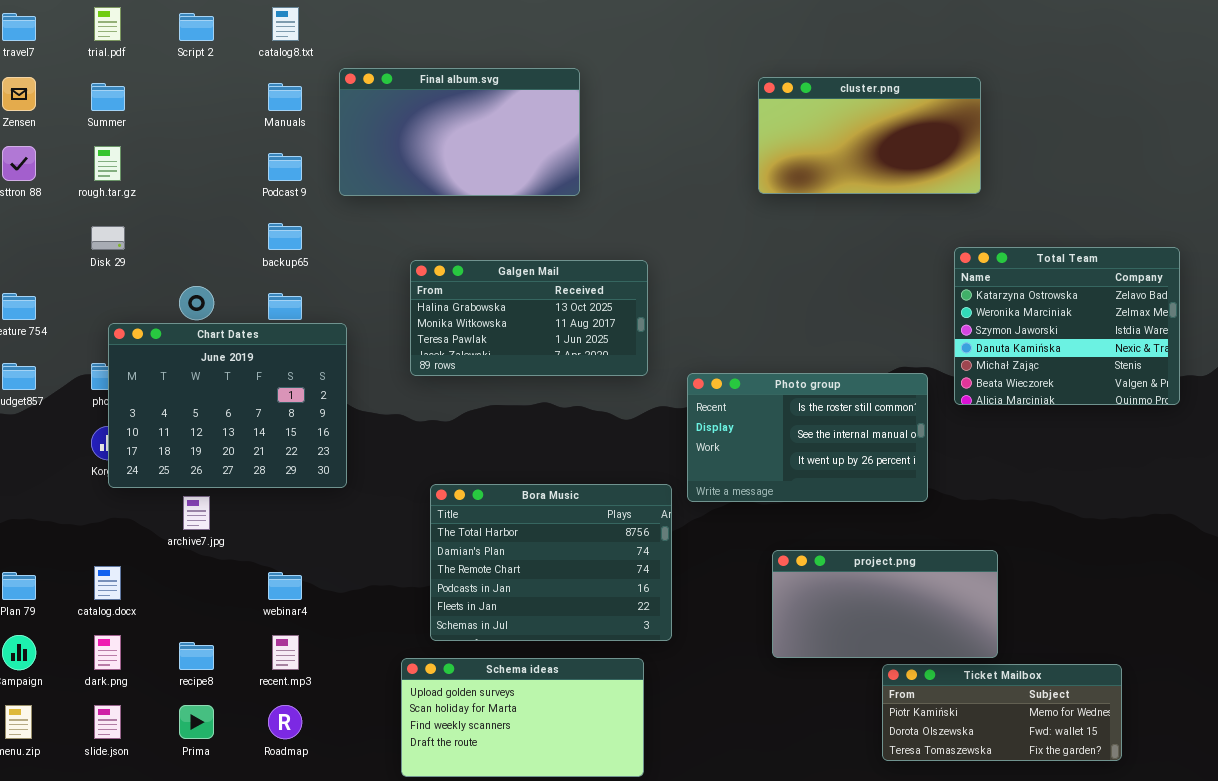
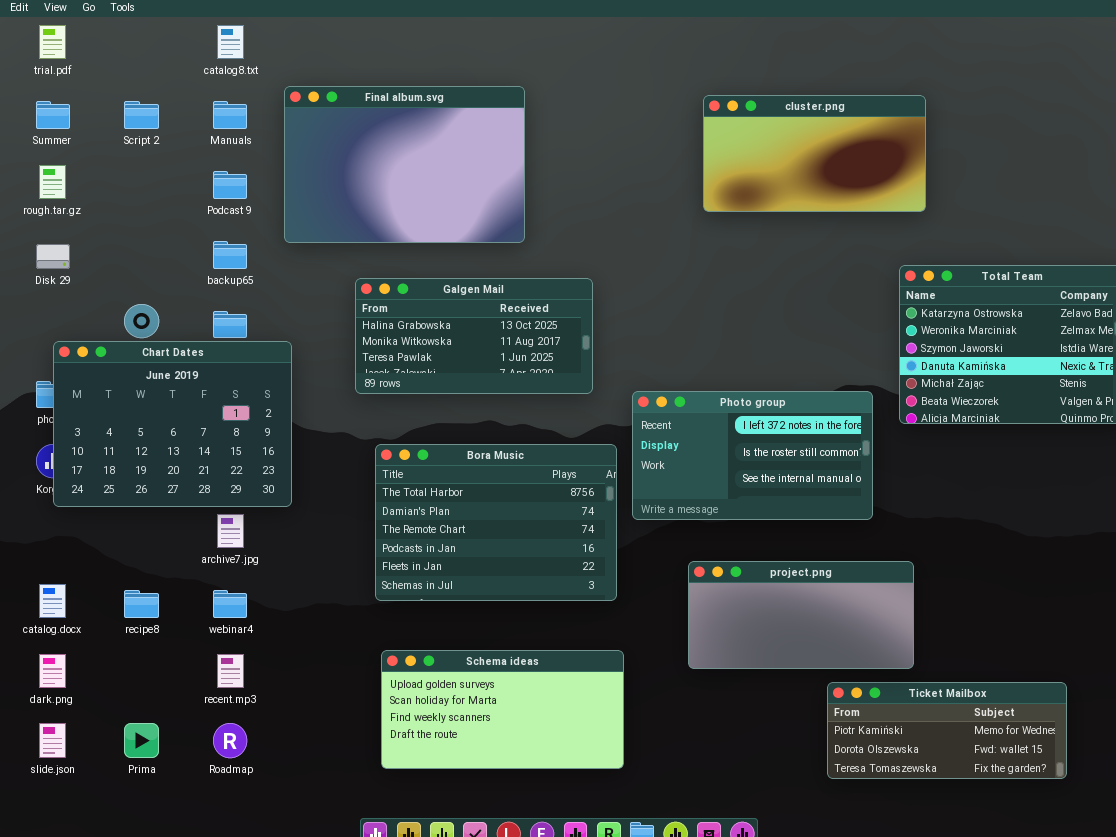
Script 2: [179,13,214,41] -> [124,101,159,129], moved
Final album.svg: [339,68,580,196] -> [284,86,525,243], resized
Photo group: [687,373,928,502] -> [632,391,873,520], scrolled up 1 row
Bora Music: [430,484,672,641] -> [375,444,617,601], moved
archive7.jpg: [183,496,210,530] -> [217,514,244,548], moved
project.png: [772,550,998,658] -> [688,561,914,669], moved
recipe8: [179,642,214,670] -> [124,590,159,618], moved
Schema ideas: [401,658,644,777] -> [381,650,624,769], moved

